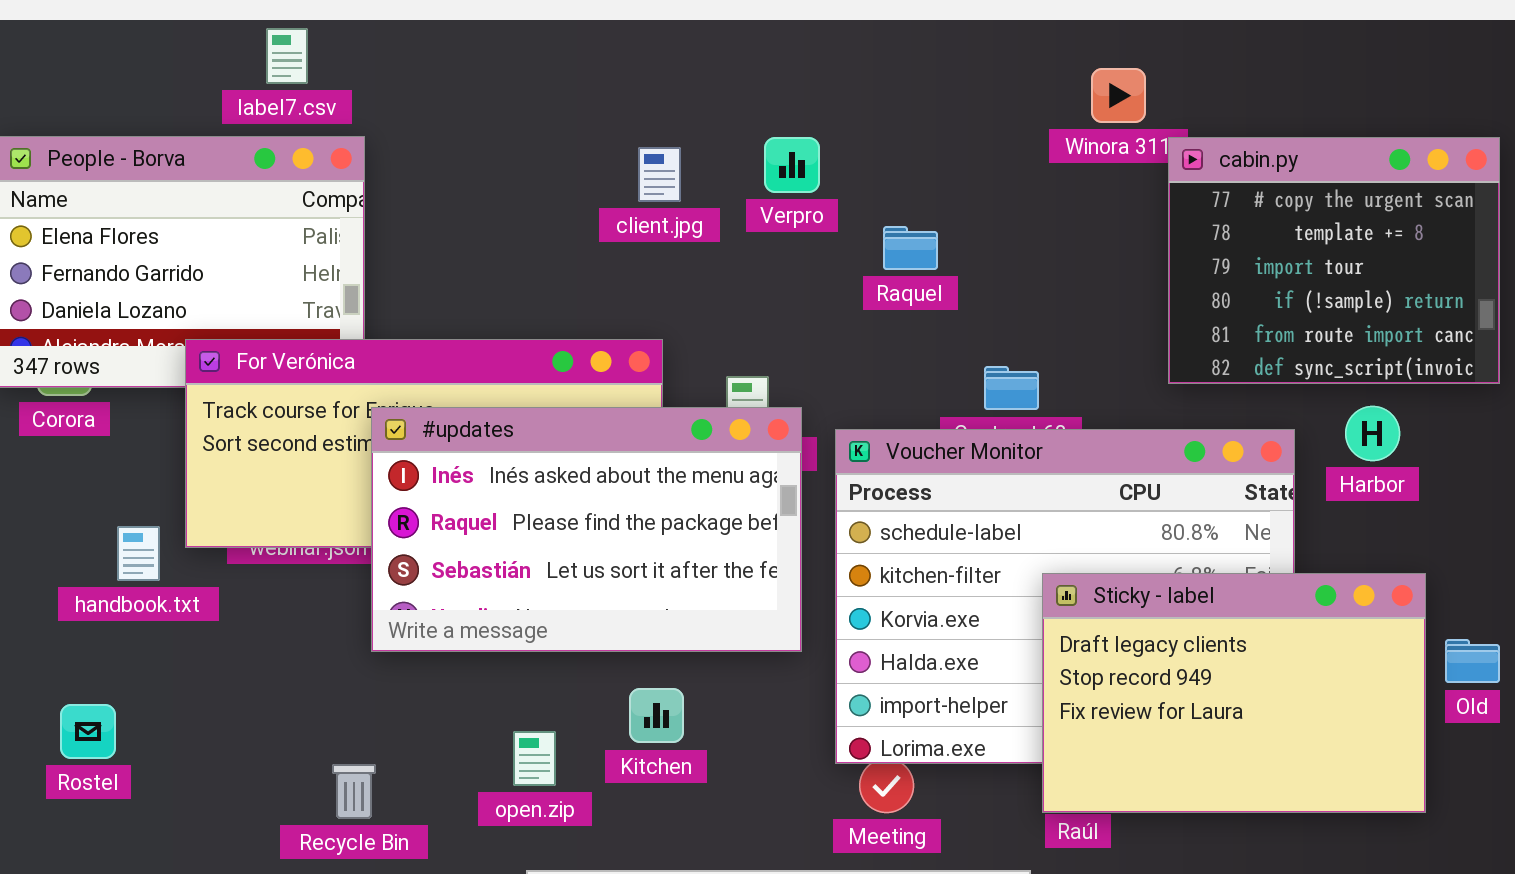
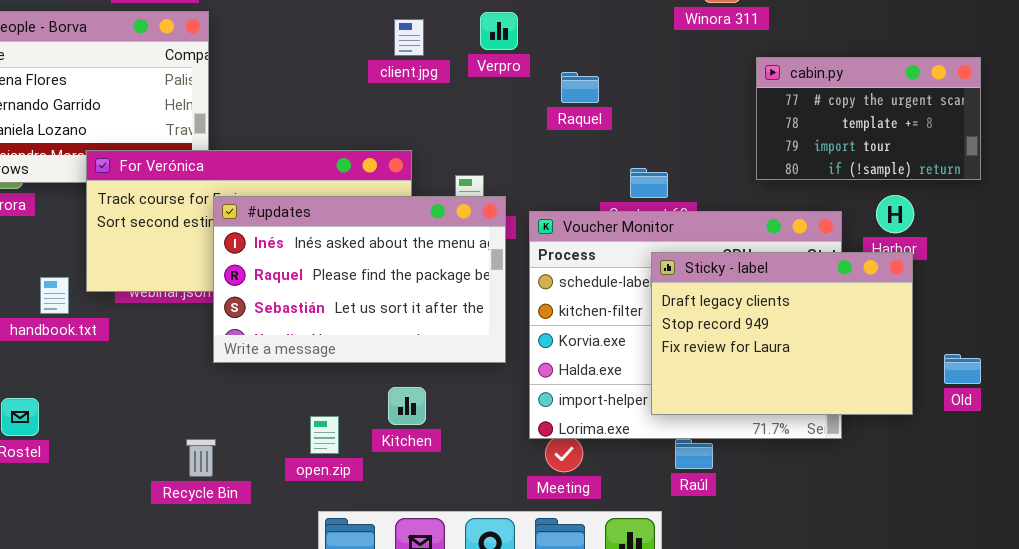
cabin.py: [1168,137,1500,384] -> [756,57,981,180], resized
Sticky - label: [1042,573,1426,813] -> [651,252,913,415], moved

